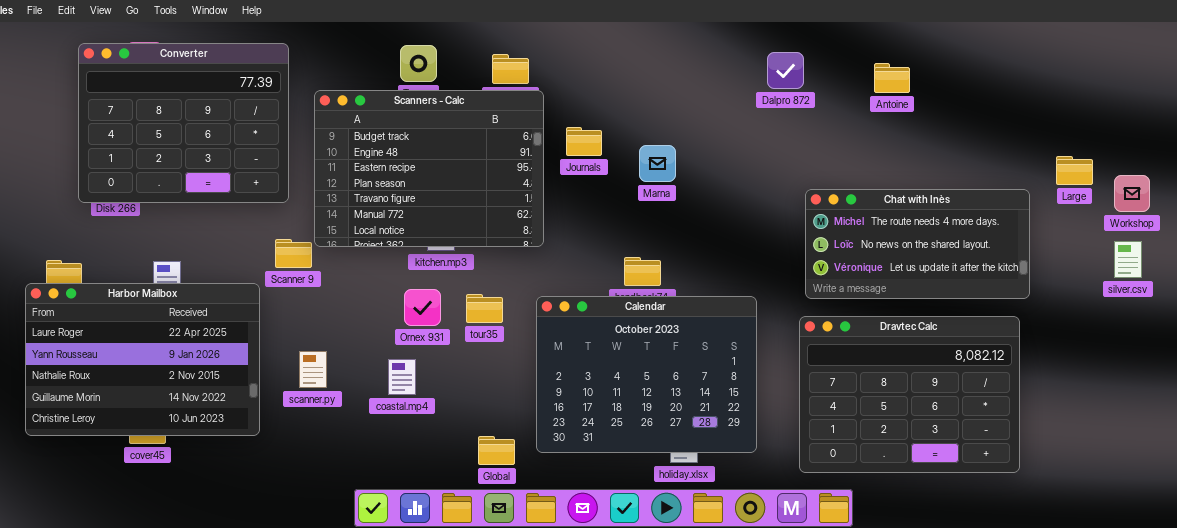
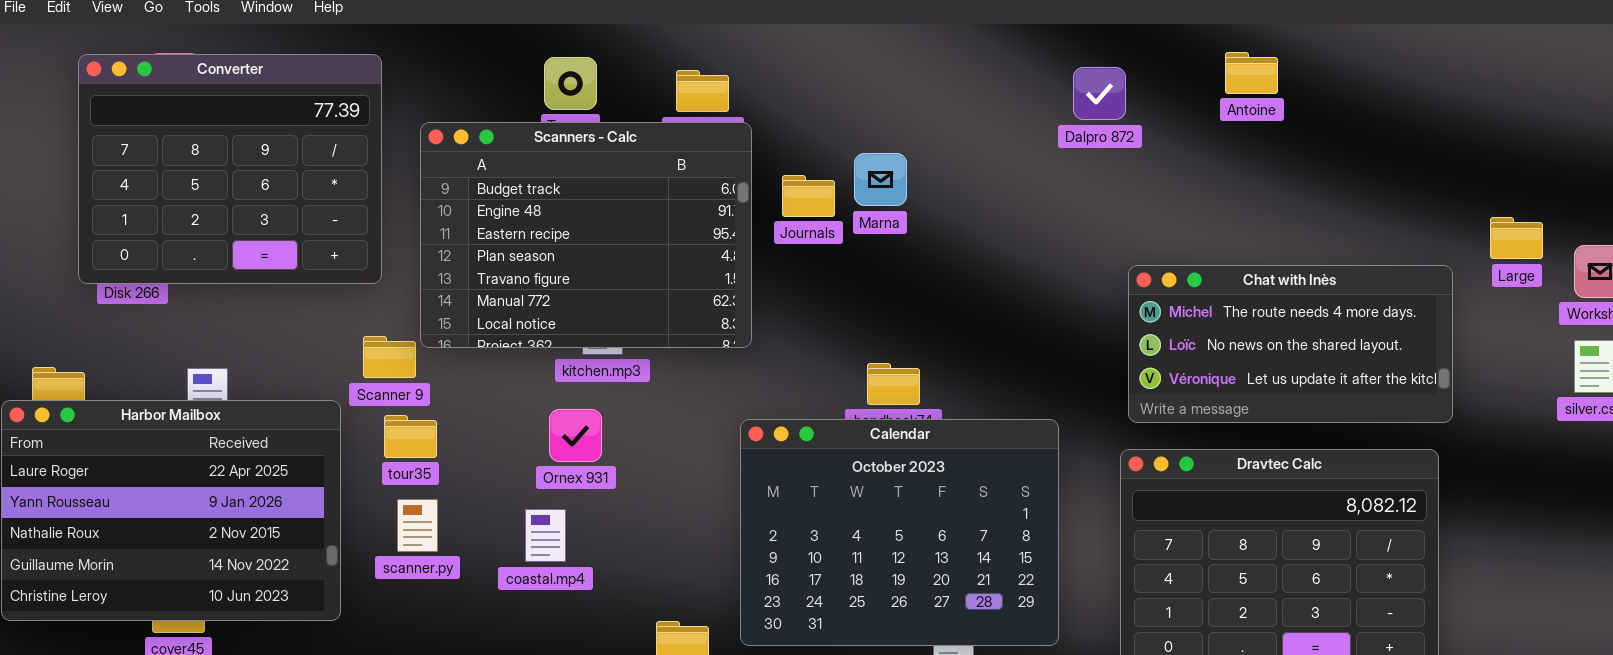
Antoine: [874,63,910,93] -> [1225,52,1278,94], moved
Marna: [639,145,676,182] -> [854,153,907,206], moved
tour35: [466,294,503,323] -> [384,415,437,458], moved

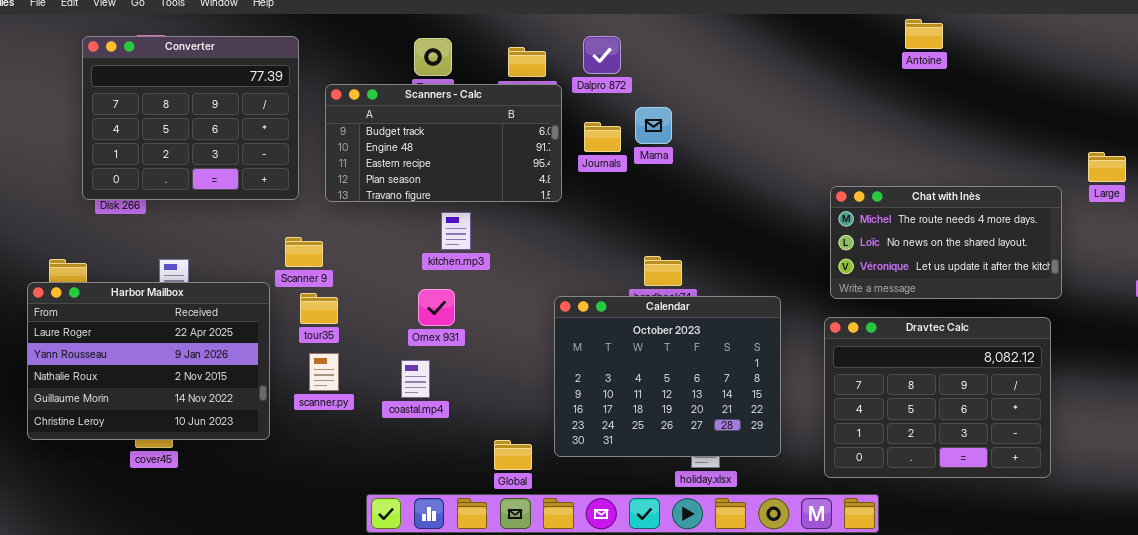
Antoine: [1225,52,1278,94] -> [905,19,943,49], moved
Dalpro 872: [1073,67,1126,120] -> [583,36,621,74], moved
Scanners - Calc: [420,122,752,348] -> [325,84,562,202], resized

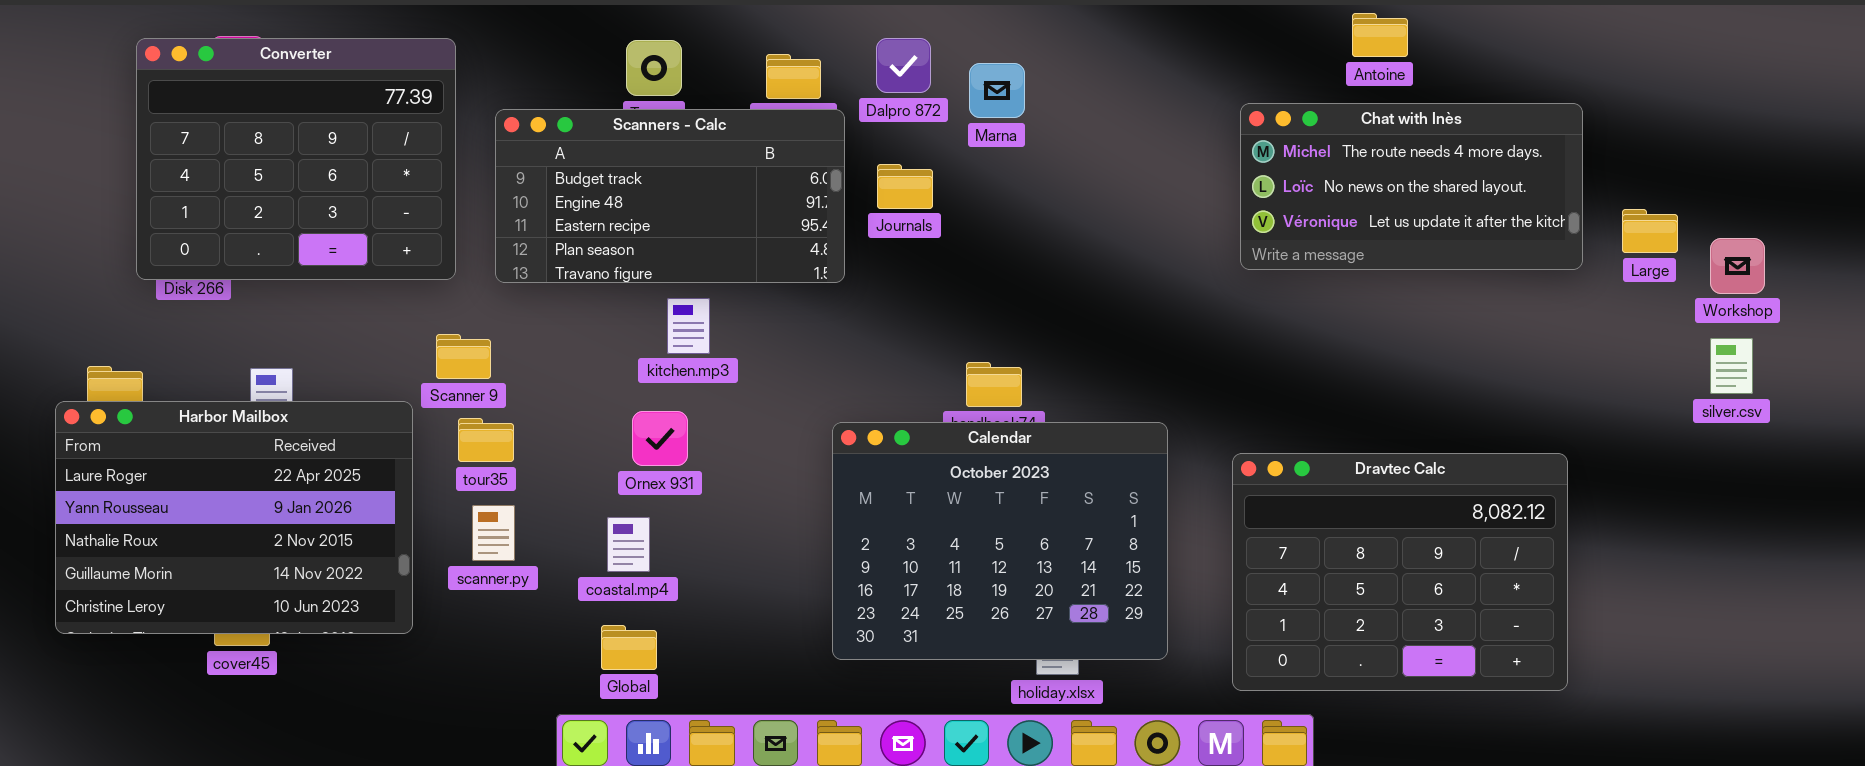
Marna: [635,107,672,144] -> [969,63,1025,118], moved
Chat with Inès: [830,186,1062,299] -> [1240,103,1583,270], moved
Global: [494,440,532,470] -> [601,625,657,670], moved

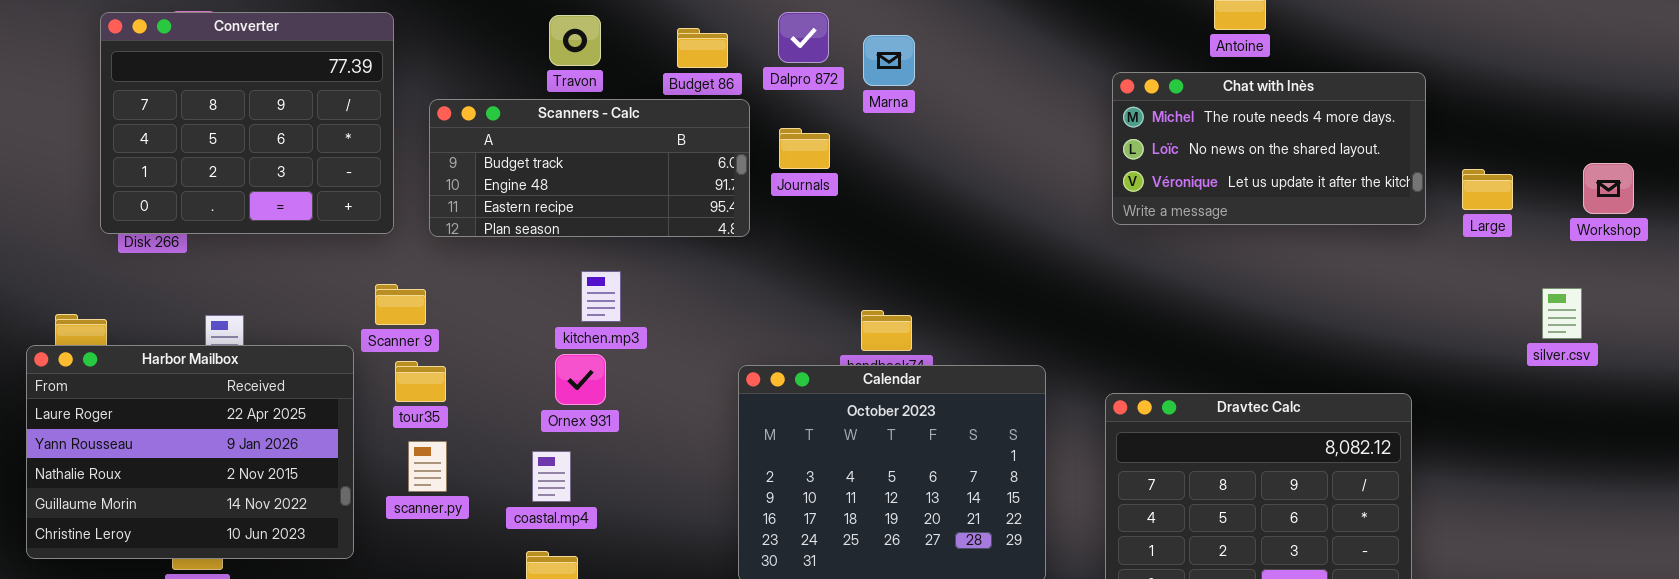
Scanners - Calc: [495,109,845,283] -> [429,99,750,237], resized
Workshop: [1710,238,1765,294] -> [1583,163,1634,214], moved
kitchen.mp3: [667,298,710,354] -> [581,271,621,322], moved

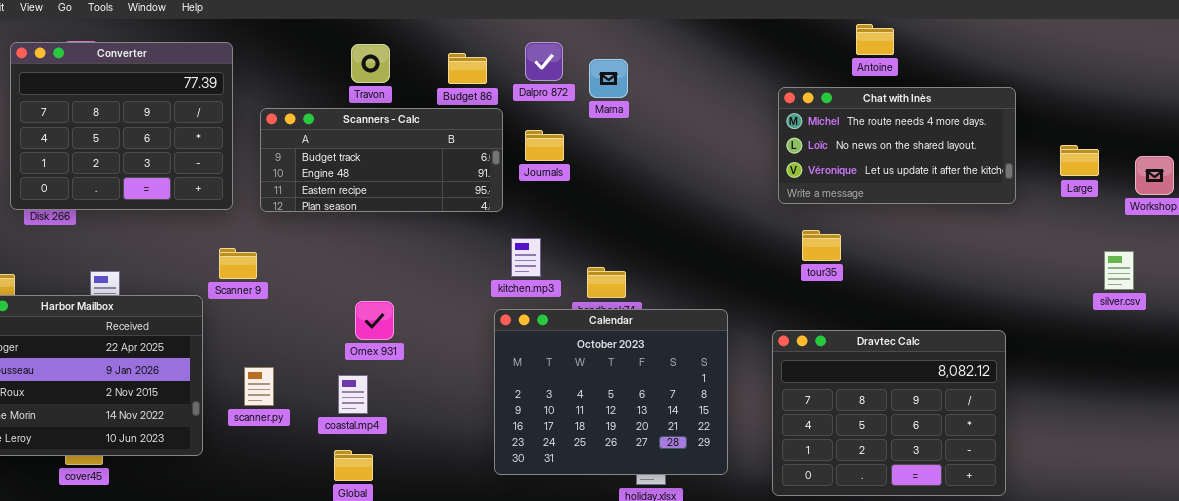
Large: [1462,169,1513,210] -> [1060,145,1099,176], moved
kitchen.mp3: [581,271,621,322] -> [511,238,541,277], moved
tour35: [395,361,446,402] -> [802,230,841,261], moved

